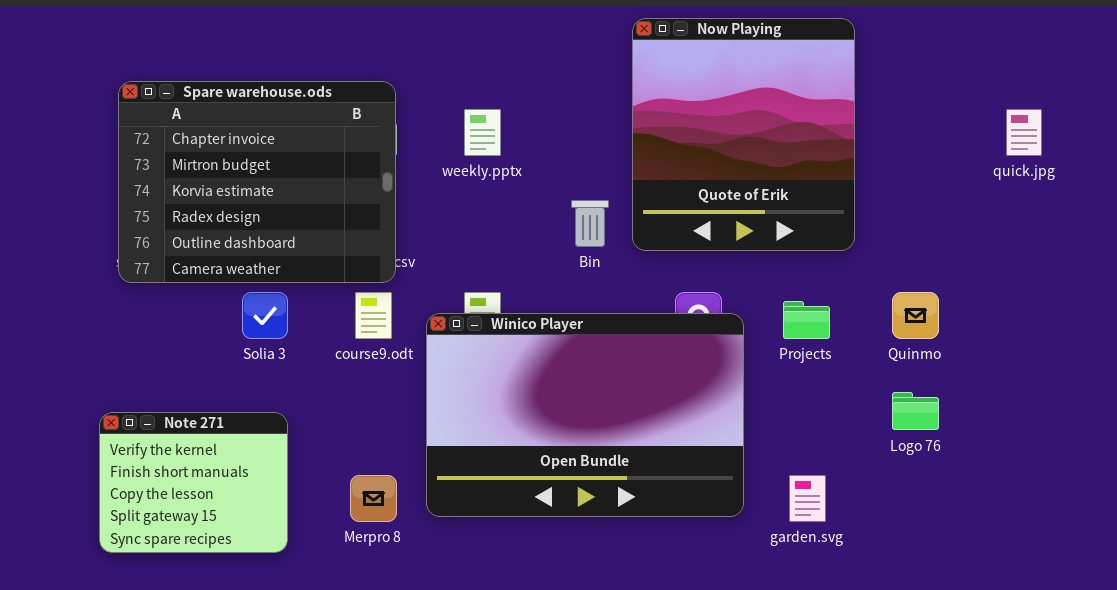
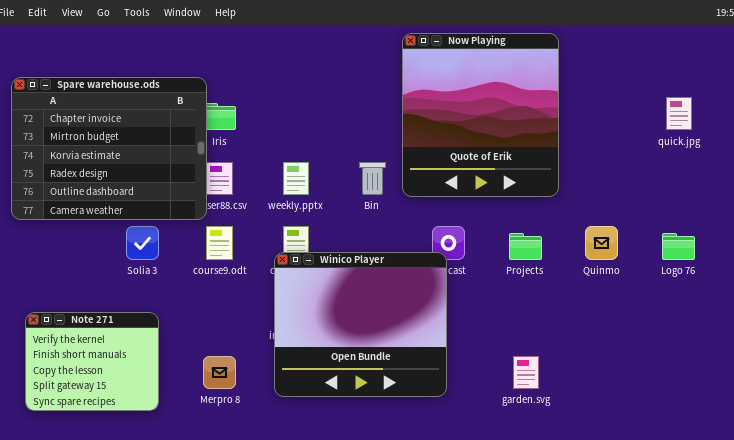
Spare warehouse.ods: [118,81,396,283] -> [11,77,207,220], moved
weekly.pptx: [464,109,501,156] -> [283,162,309,195], moved
Winico Player: [426,313,744,517] -> [274,252,447,397], moved, resized
Logo 76: [892,392,939,430] -> [662,233,695,260], moved

